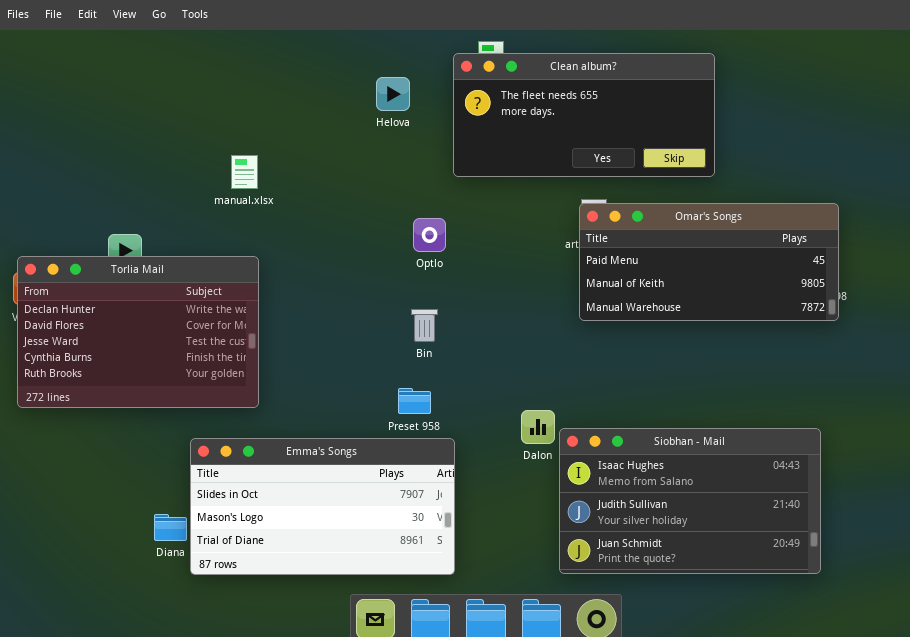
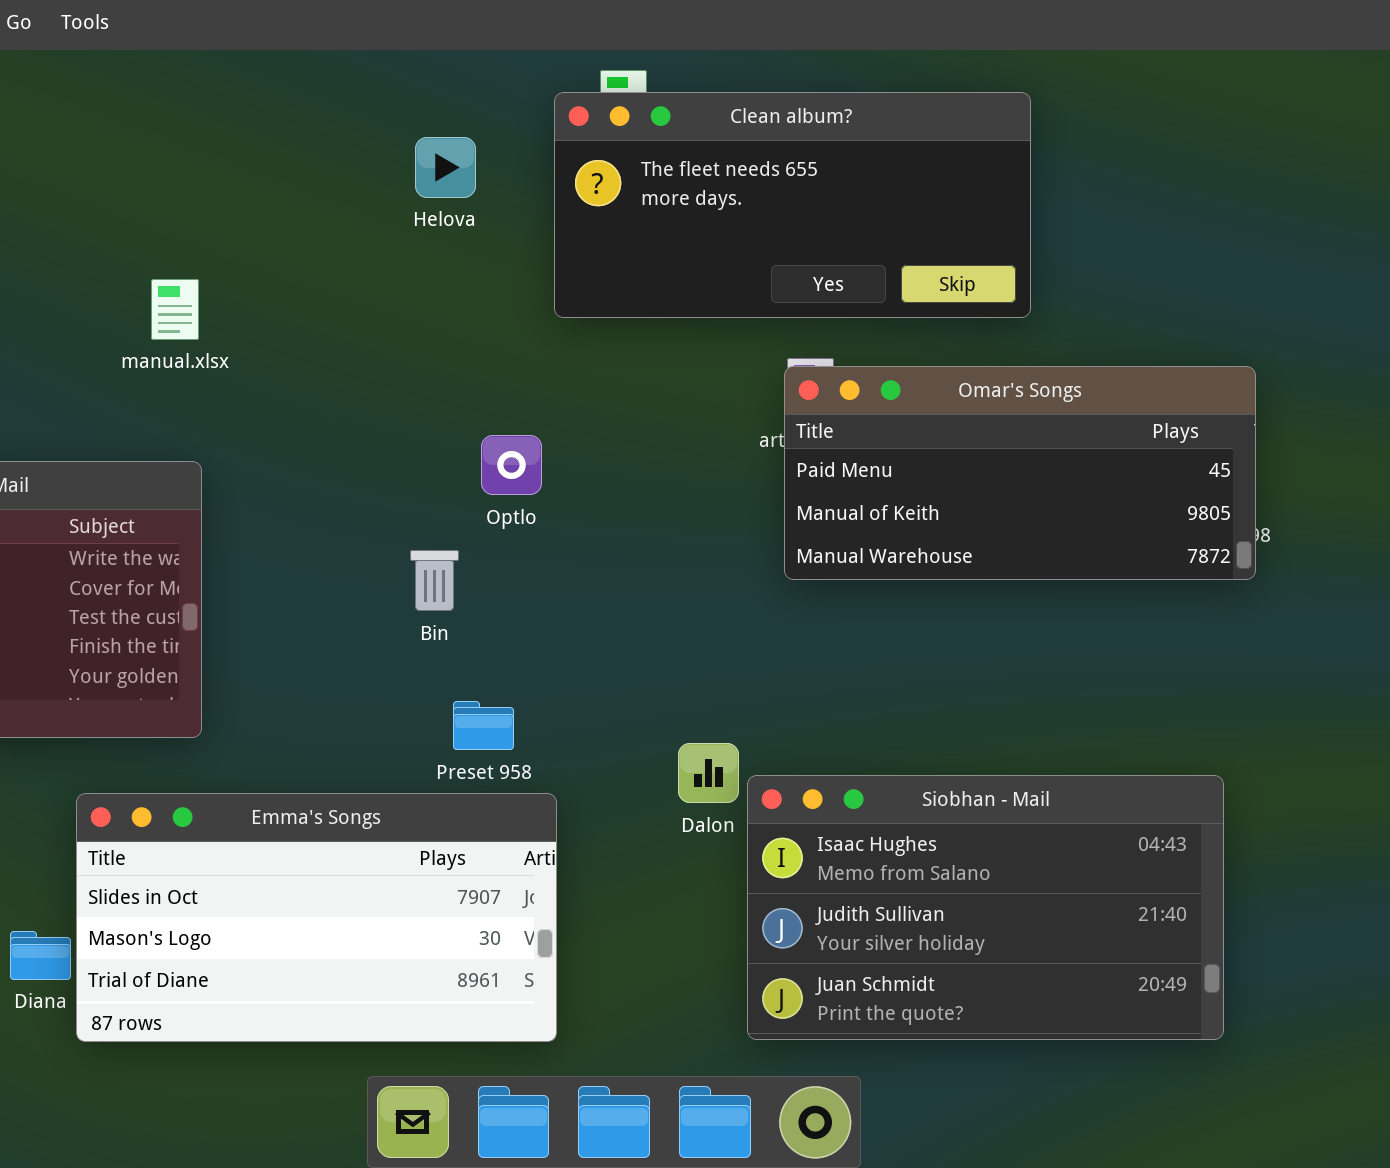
Optlo: [413,218,446,252] -> [481,435,542,495], moved
Bin: [411,309,438,342] -> [410,550,459,611], moved

